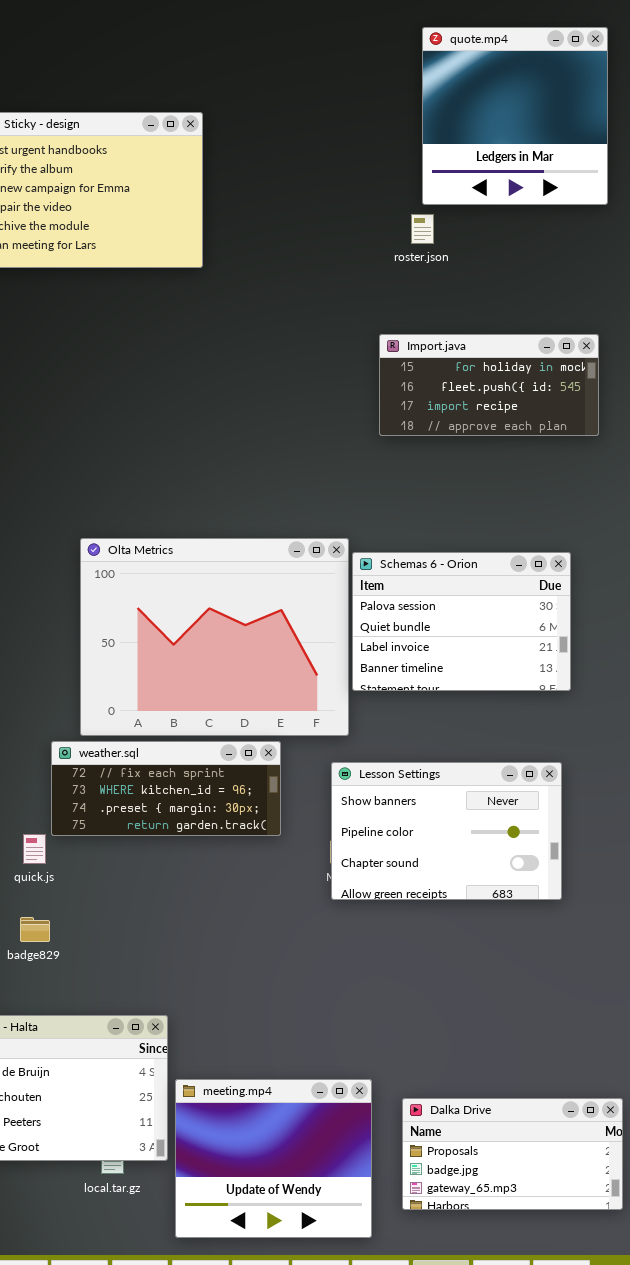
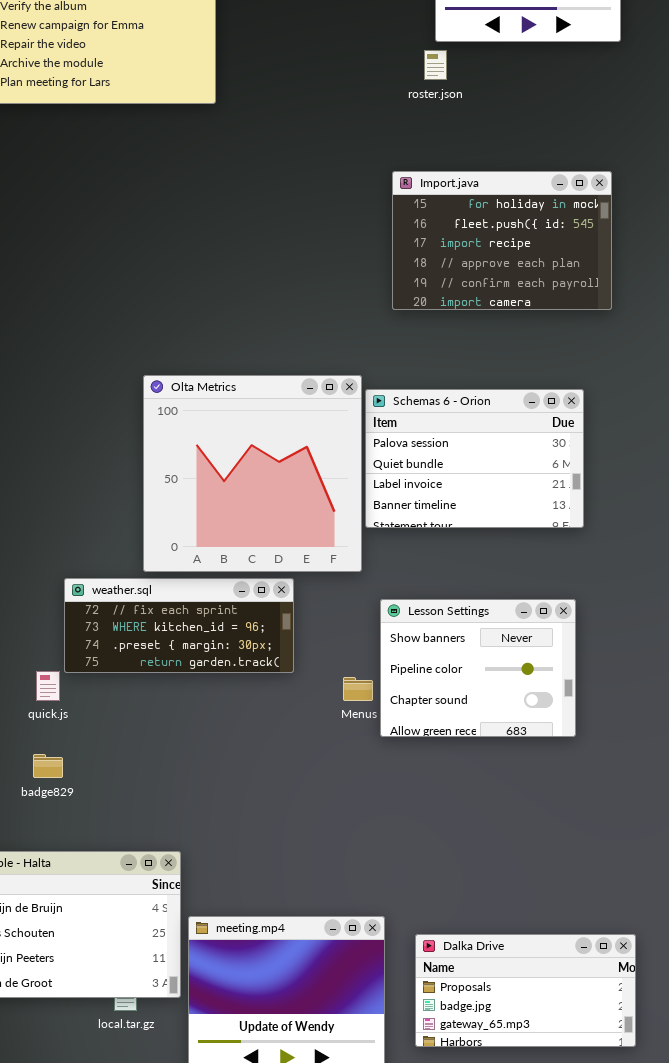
Import.java: [379,334,599,436] -> [392,171,612,310], resized
Olta Metrics: [80,538,349,736] -> [143,375,362,572], resized
Lesson Settings: [331,762,562,900] -> [380,599,576,737], resized

